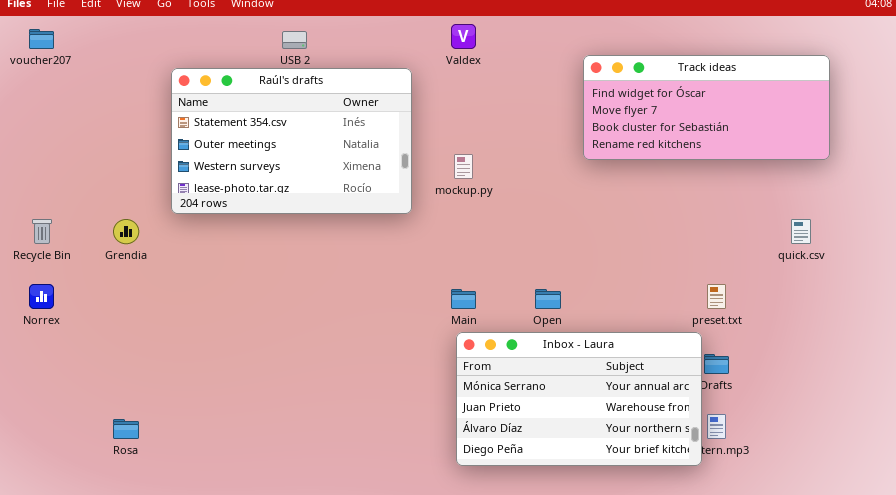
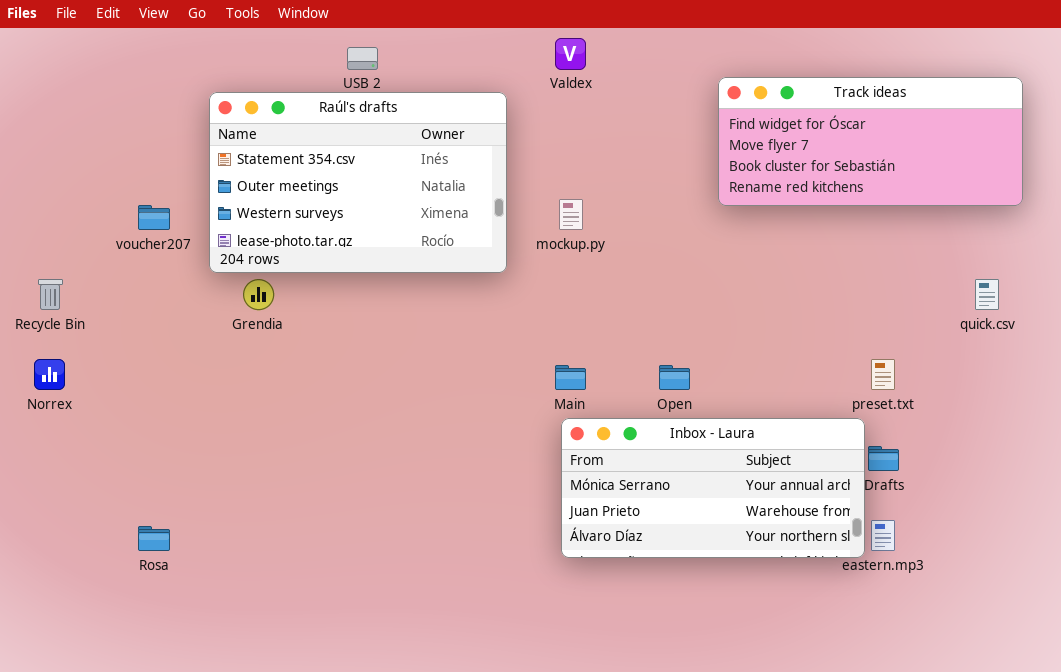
voucher207: [29,29,54,49] -> [138,205,170,230], moved
Grendia: [113,219,139,244] -> [243,279,274,310], moved
Inbox - Laura: [456,332,702,466] -> [561,418,865,558], resized

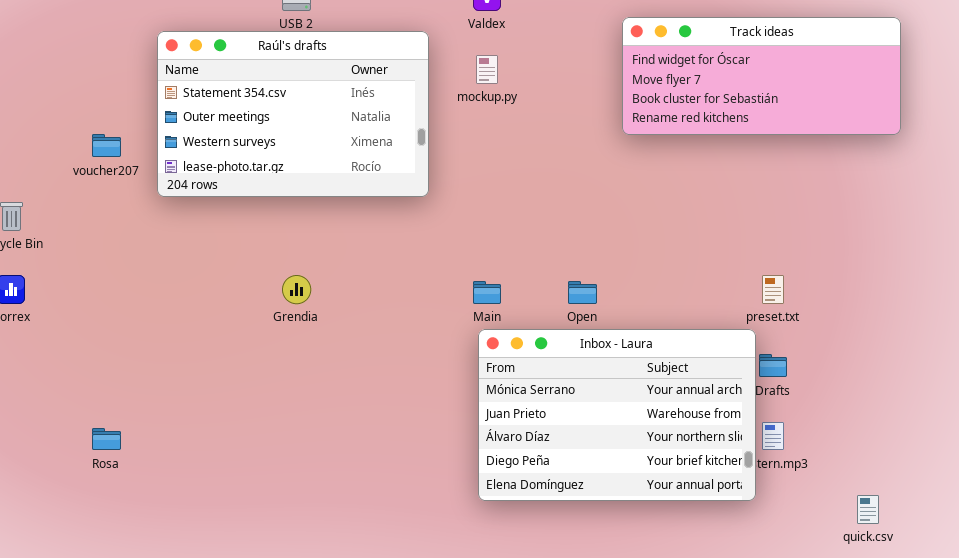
mockup.py: [559,199,583,230] -> [476,55,498,84], moved
Grendia: [243,279,274,310] -> [282,275,311,304], moved
quick.csv: [975,279,999,310] -> [857,495,879,524], moved
Inbox - Laura: [561,418,865,558] -> [478,329,756,501], resized

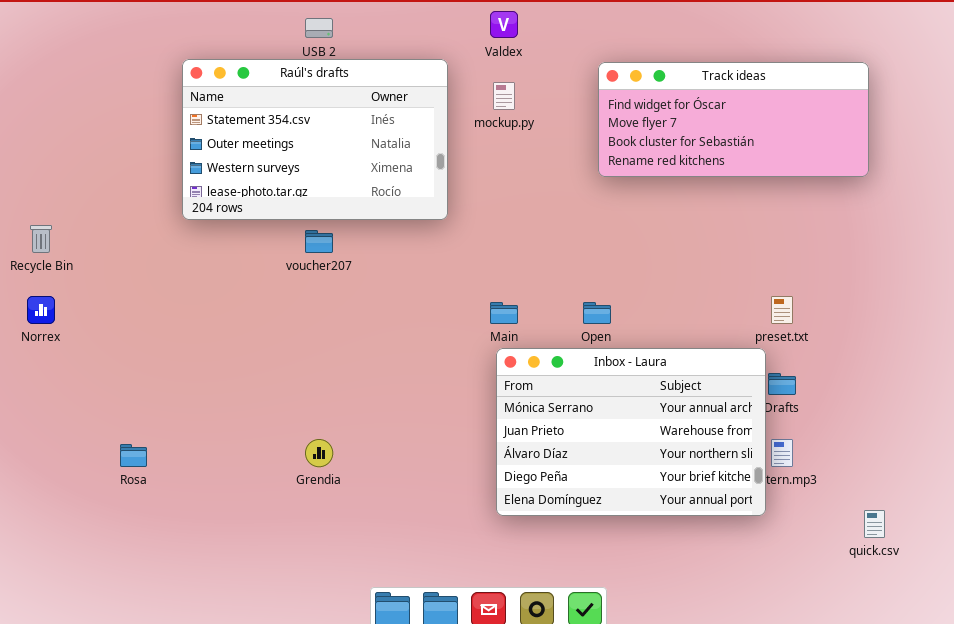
Track ideas: [622,17,901,135] -> [598,62,869,177], moved
voucher207: [92,134,121,157] -> [305,230,333,253], moved
Grendia: [282,275,311,304] -> [305,439,333,467], moved

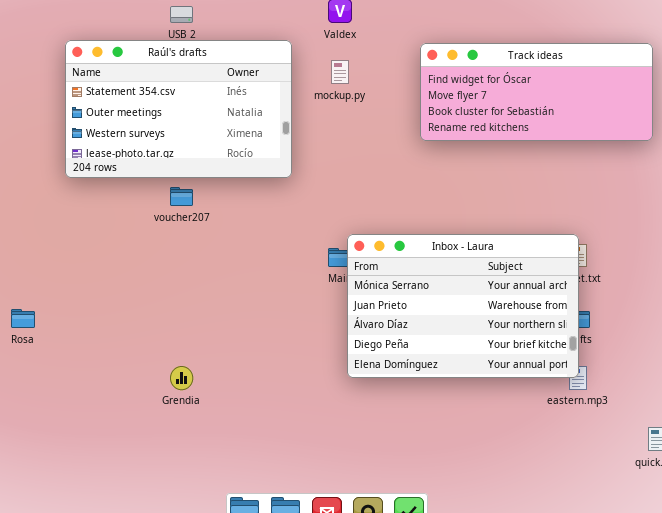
Inbox - Laura: [496,348,766,516] -> [347,234,579,378], moved
Rosa: [120,444,147,467] -> [11,309,35,328], moved

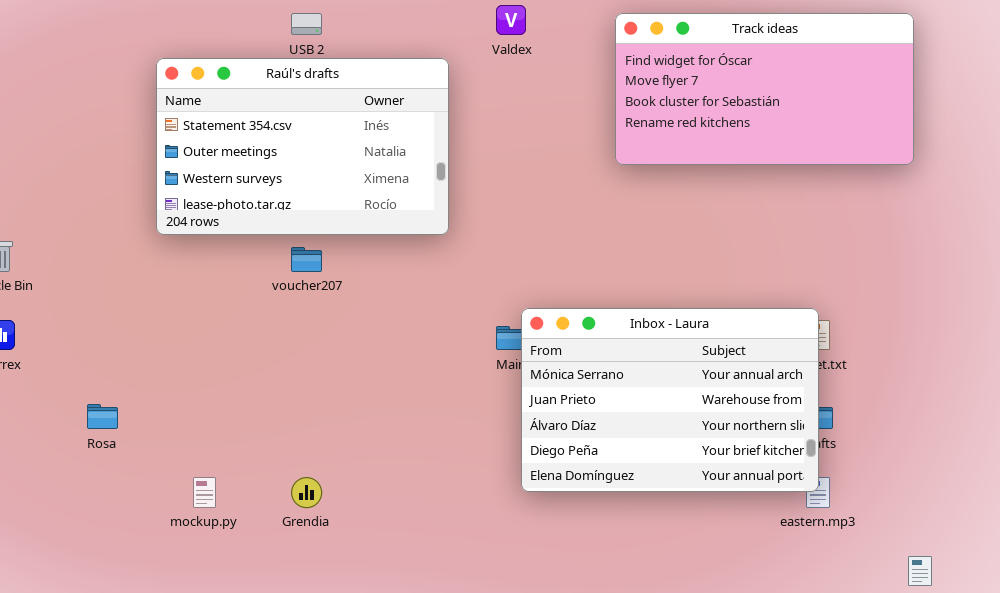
Track ideas: [420,43,653,141] -> [615,13,914,165], moved, resized
mockup.py: [331,60,349,84] -> [193,477,216,508], moved

